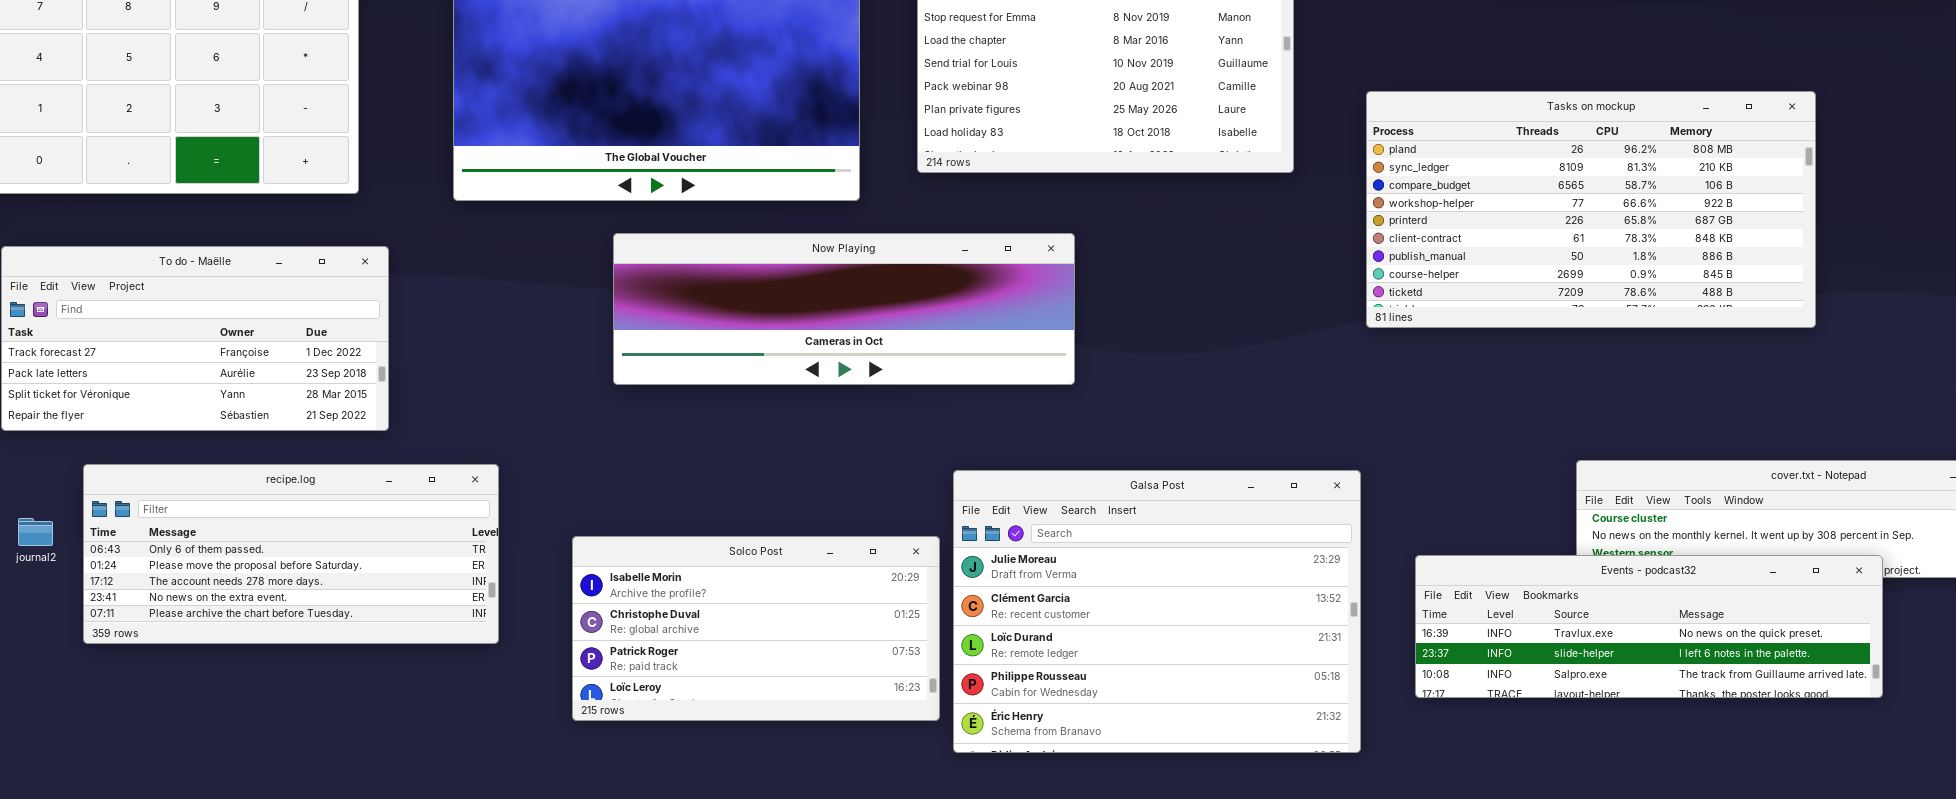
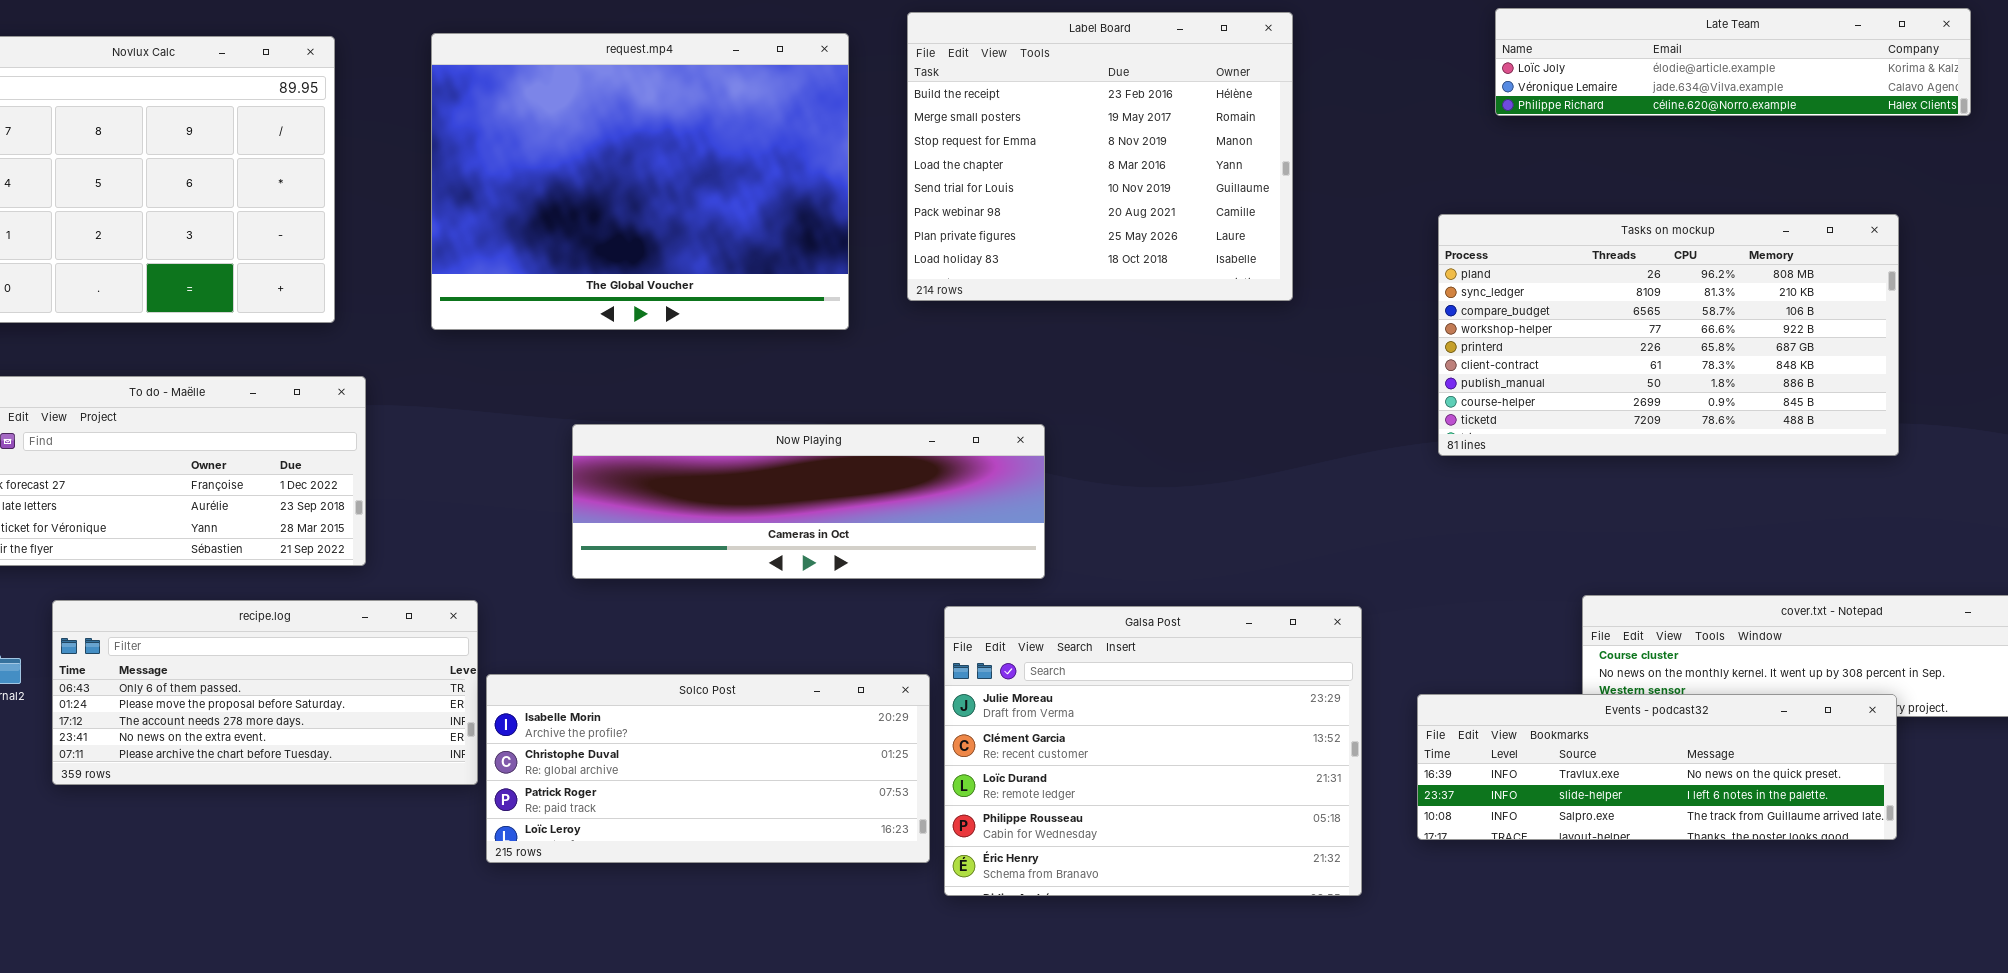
Tasks on mockup: [1366,91,1816,328] -> [1438,214,1899,456], moved
Now Playing: [613,233,1075,385] -> [572,424,1045,579], moved
Solco Post: [572,536,940,721] -> [486,674,930,863], resized

